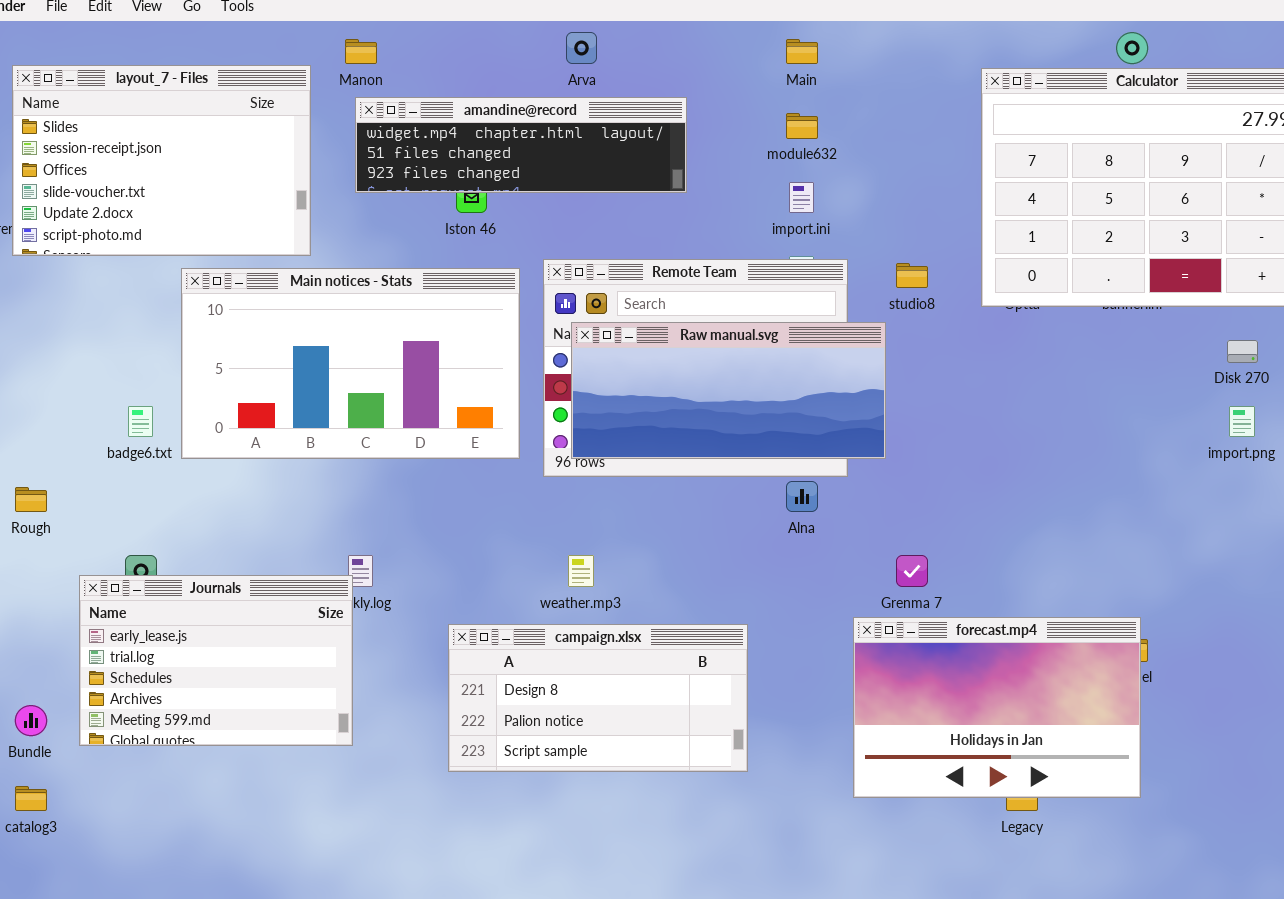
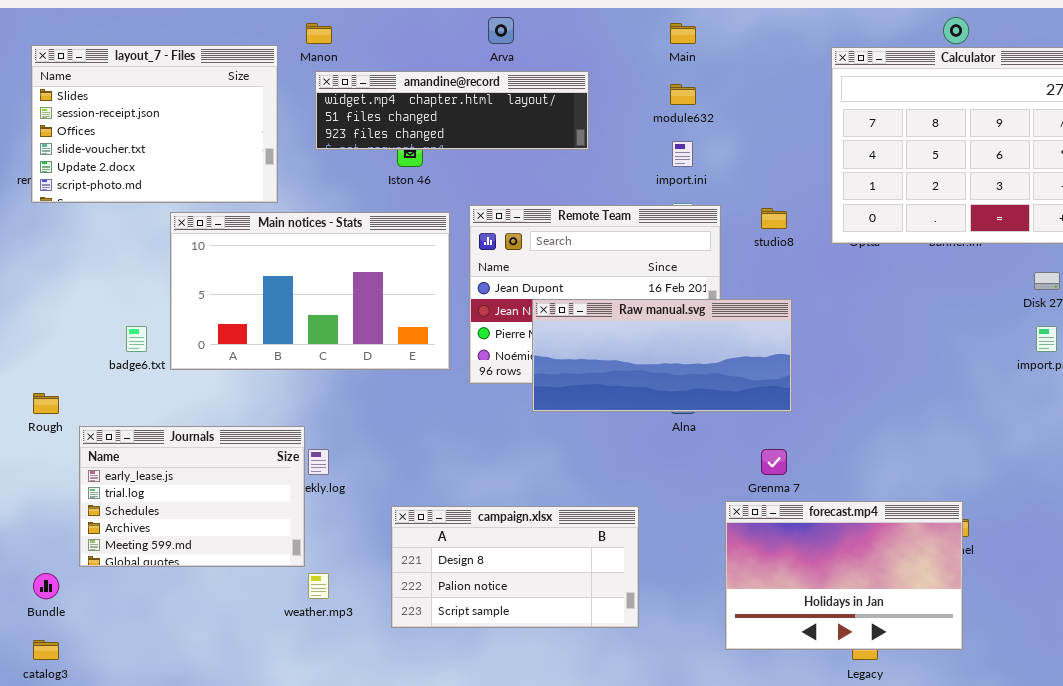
Raw manual.svg: [571,322,886,459] -> [532,299,792,412], moved
weather.mp3: [568,555,594,587] -> [308,573,329,599], moved
Journals: [79,575,353,746] -> [79,426,305,567], moved

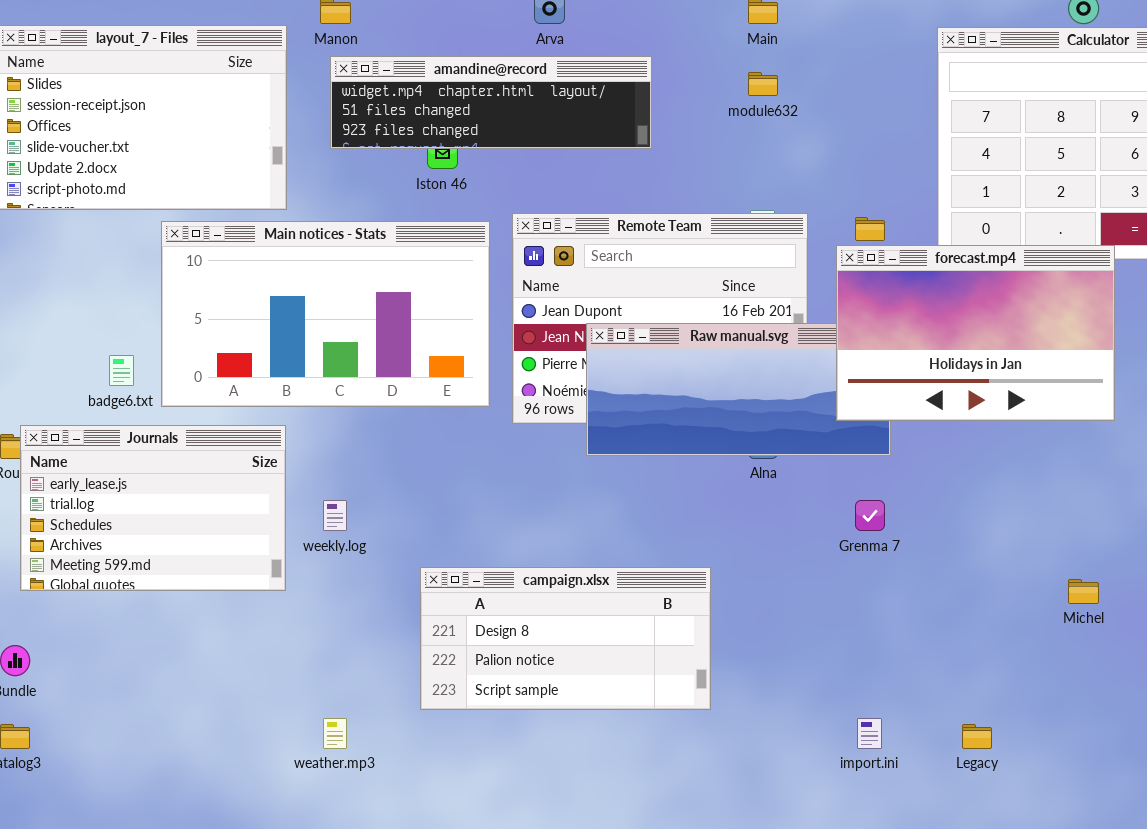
import.ini: [672,141,693,167] -> [857,718,882,749], moved
Journals: [79,426,305,567] -> [20,425,286,591], moved
forecast.mp4: [725,501,963,650] -> [836,245,1115,421], moved
weather.mp3: [308,573,329,599] -> [323,718,347,749], moved

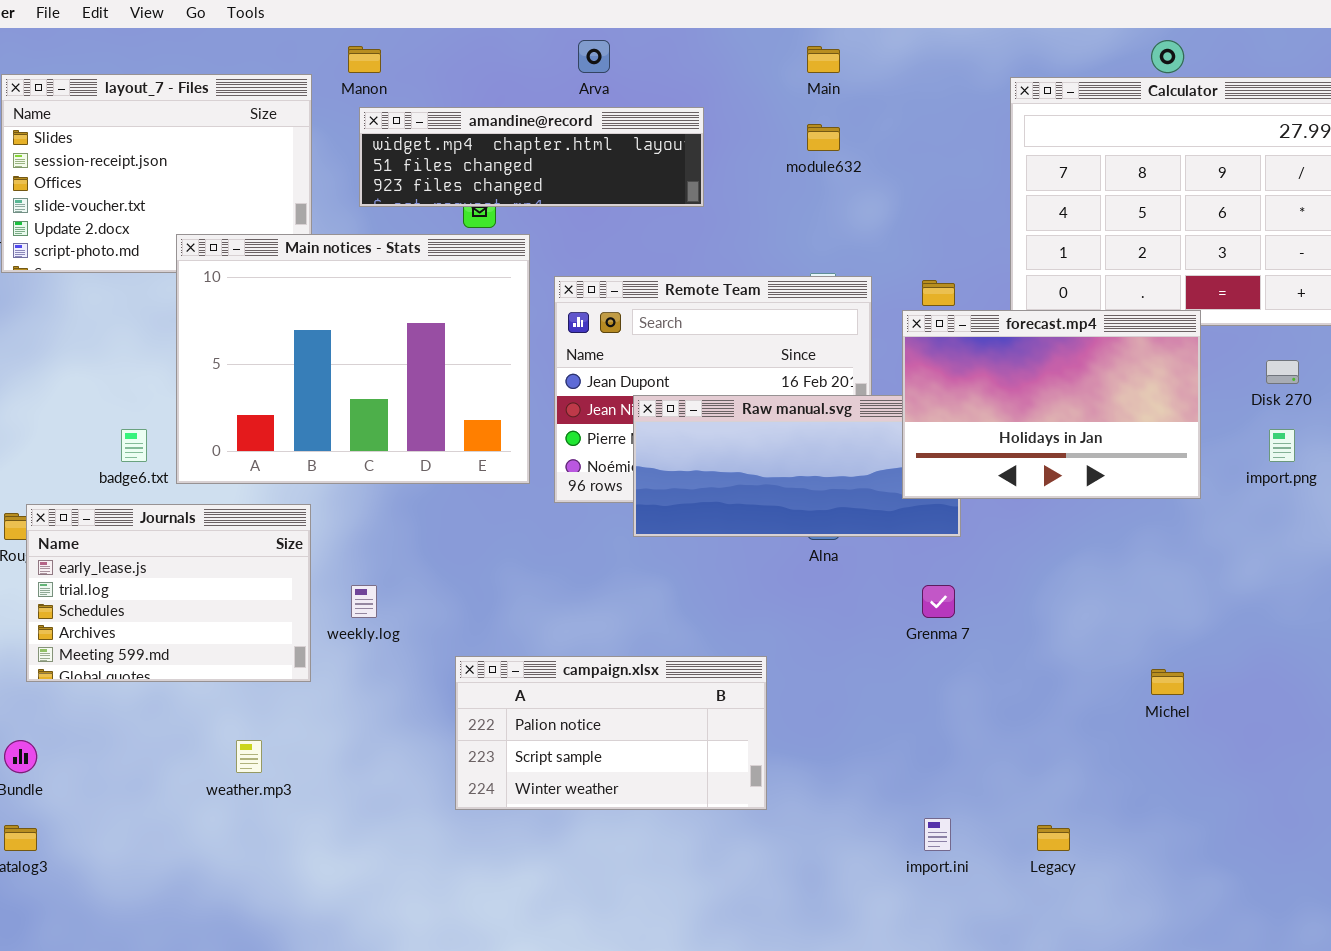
Main notices - Stats: [161,221,490,407] -> [176,234,530,484], resized
campaign.xlsx: [420,567,711,710] -> [455,656,767,810], scrolled down 1 row
weather.mp3: [323,718,347,749] -> [236,740,262,773], moved

